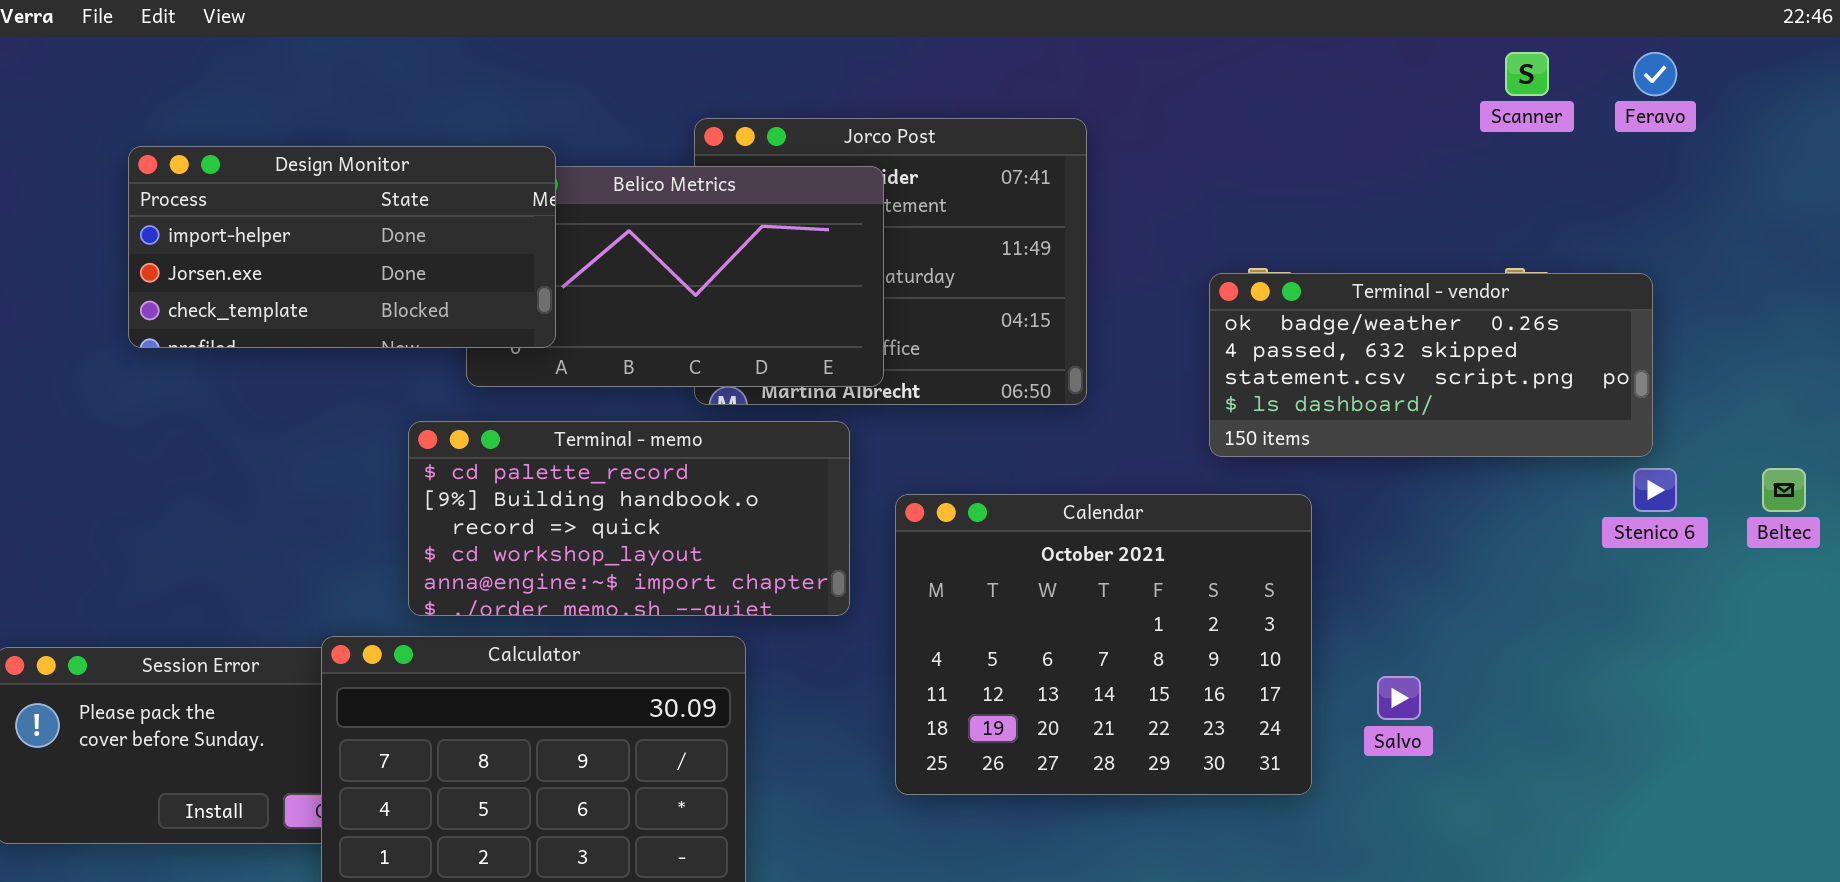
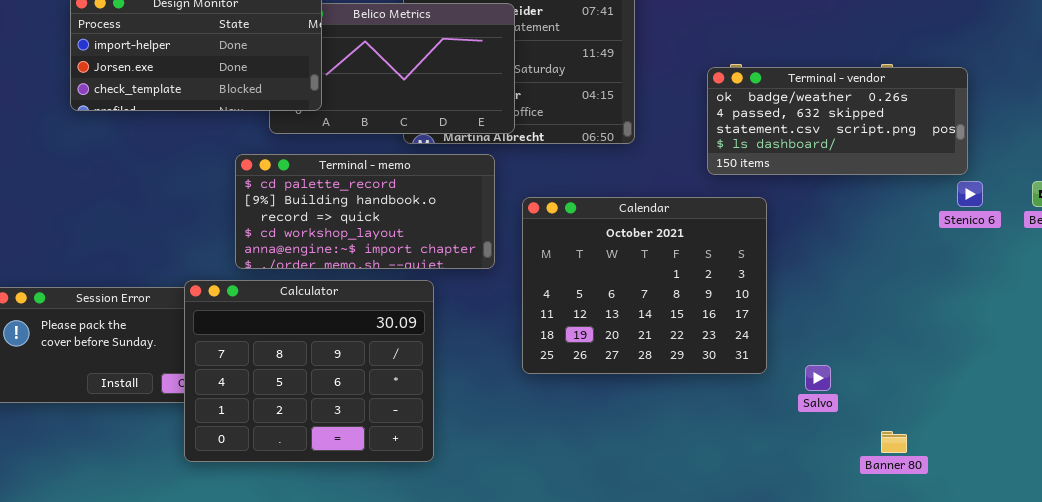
Salvo: [1377,676,1421,720] -> [805,365,831,391], moved

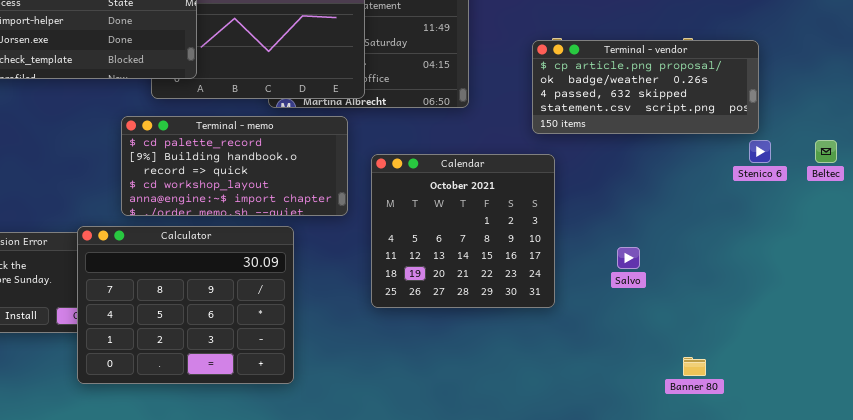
Terminal - vendor: [707,67,968,175] -> [532,40,759,134], scrolled up 1 row
Calendar: [522,197,767,374] -> [371,154,555,308], resized
Salvo: [805,365,831,391] -> [617,247,640,269], moved

